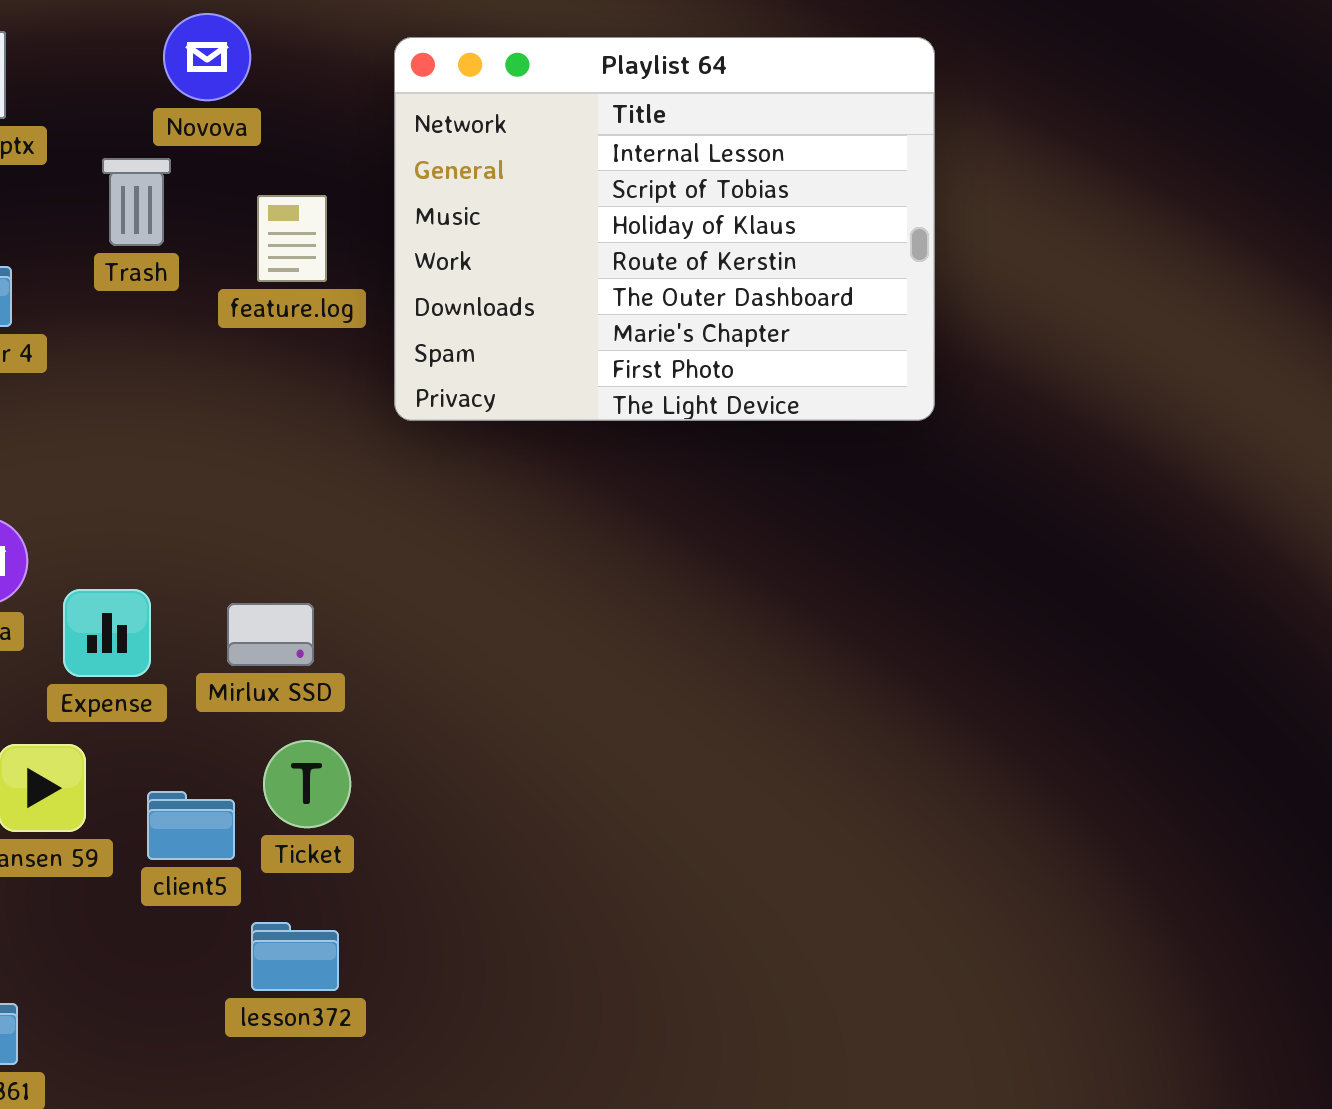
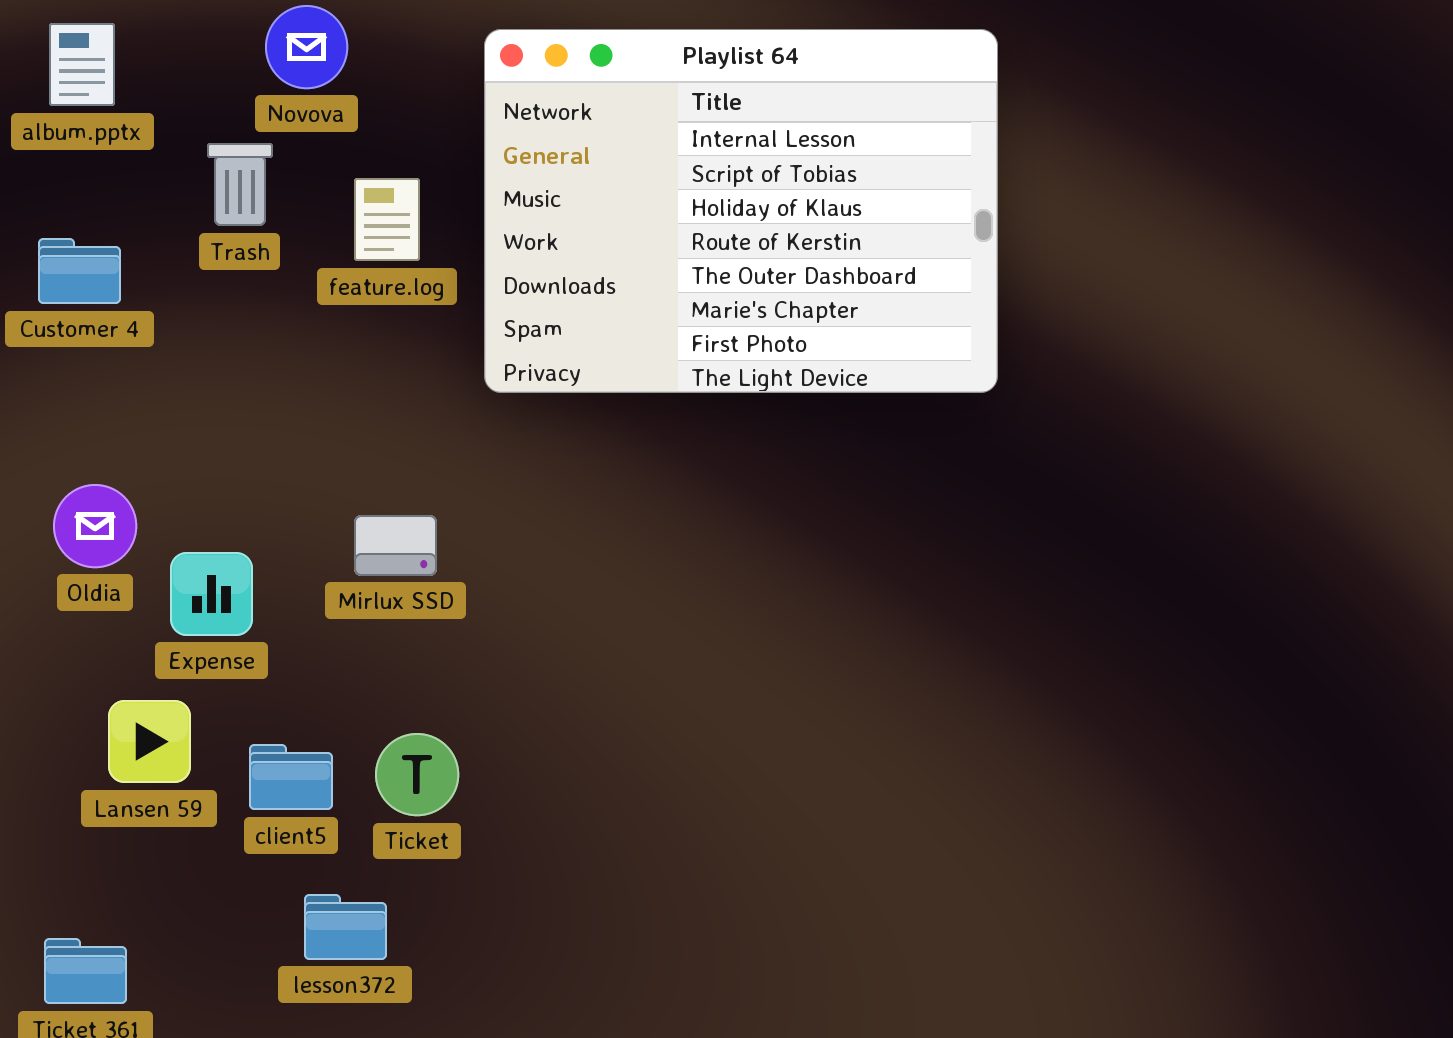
Mirlux SSD: [227,603,314,666] -> [354,515,437,576], moved
Ticket: [263,740,351,828] -> [375,733,459,816], moved
lesson372: [251,922,339,991] -> [304,894,387,960], moved

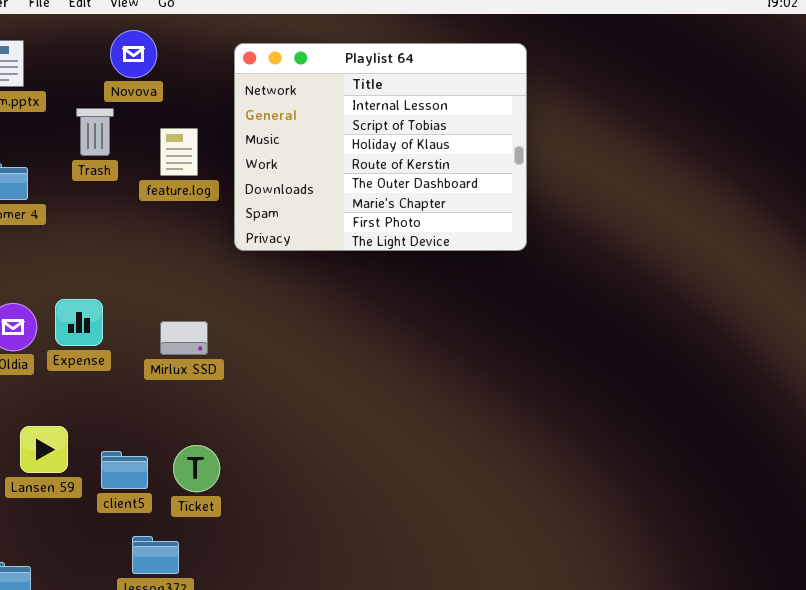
Expense: [170,552,253,636] -> [55,299,103,346], moved

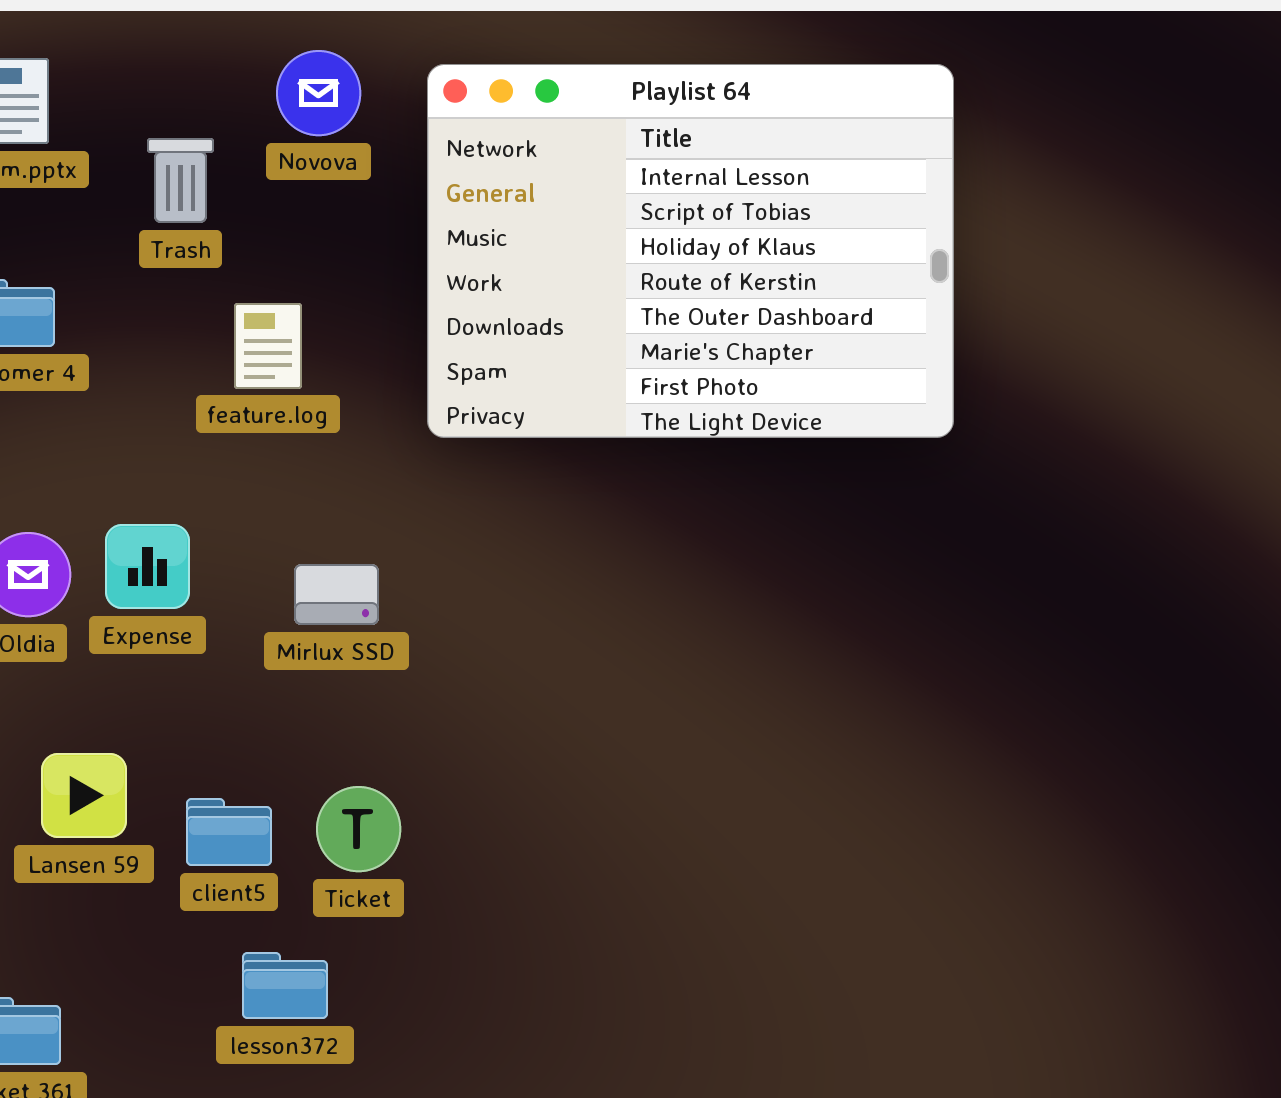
Novova: [110,30,157,78] -> [276,50,361,136], moved
Trash: [76,108,114,156] -> [147,138,214,223], moved
feature.log: [160,128,198,176] -> [234,303,302,389], moved

